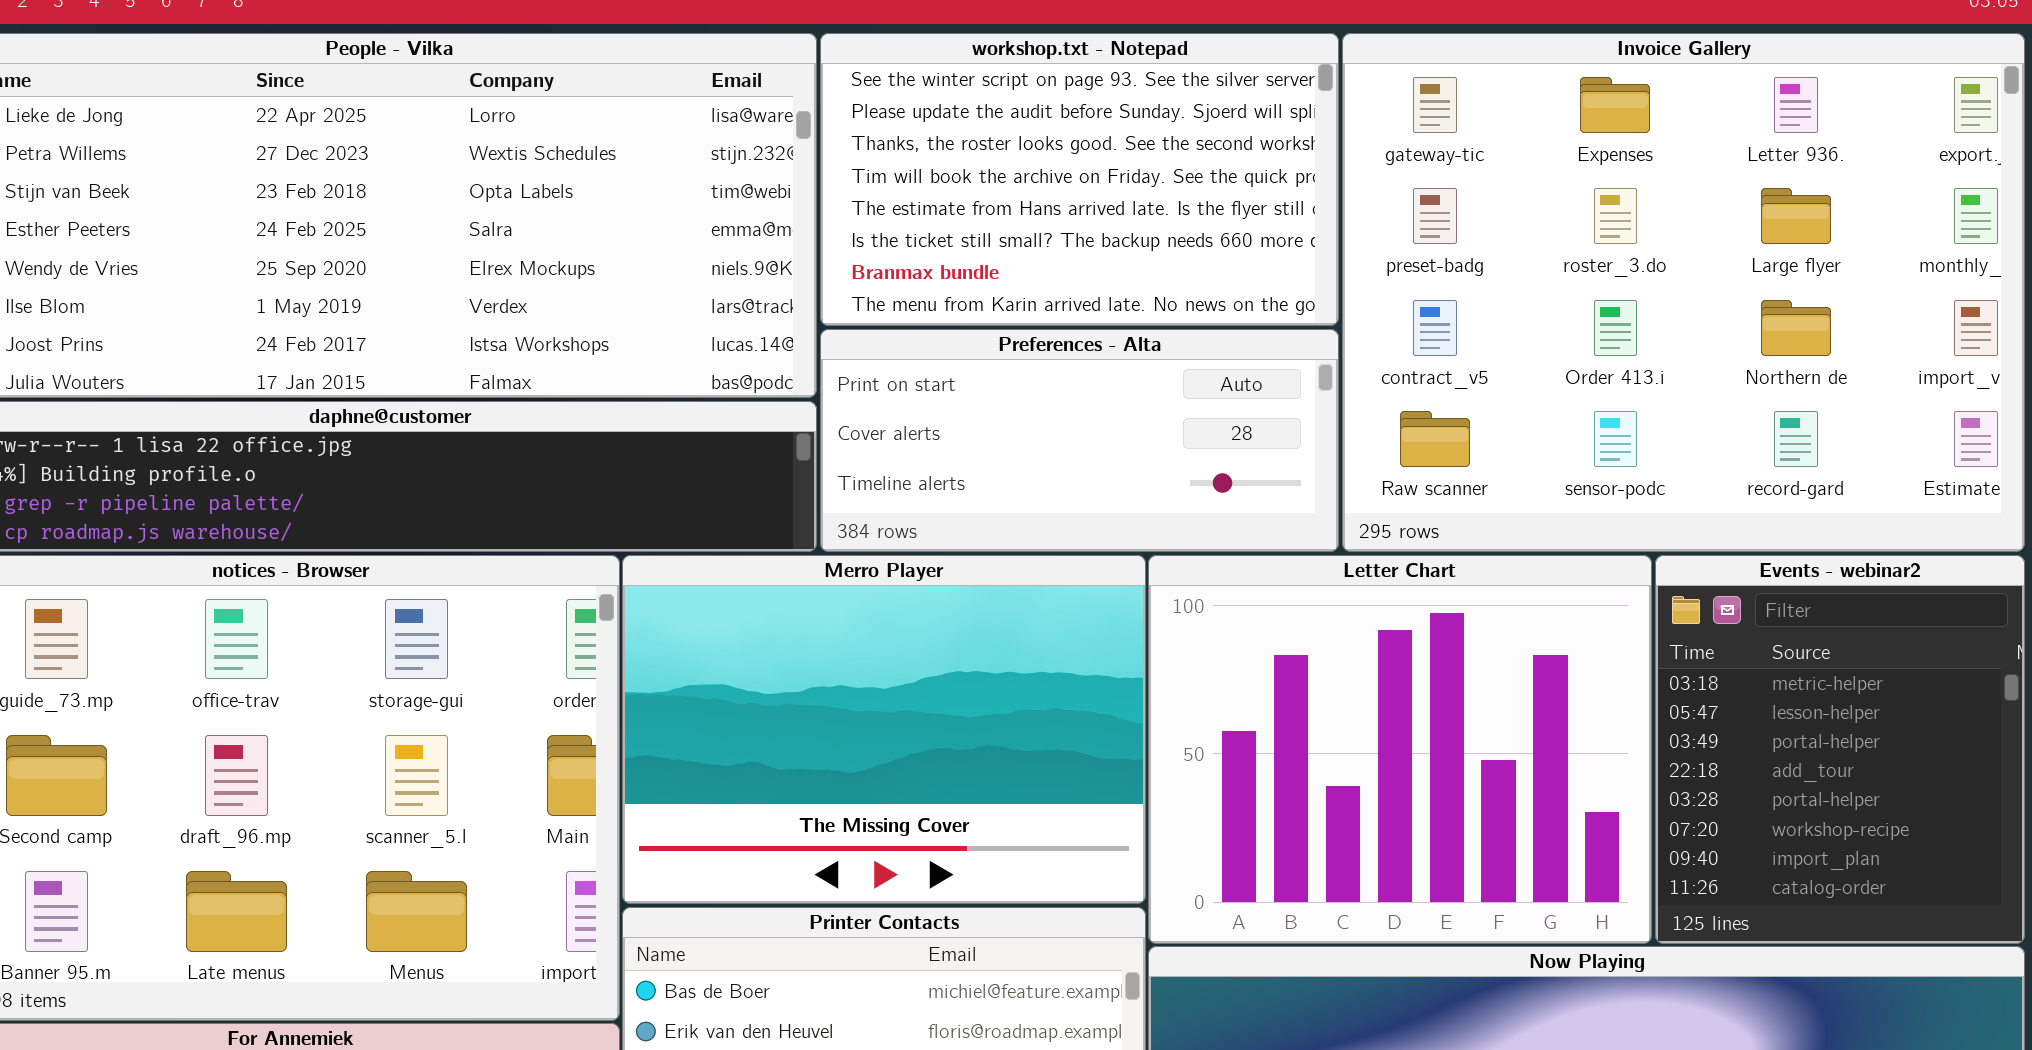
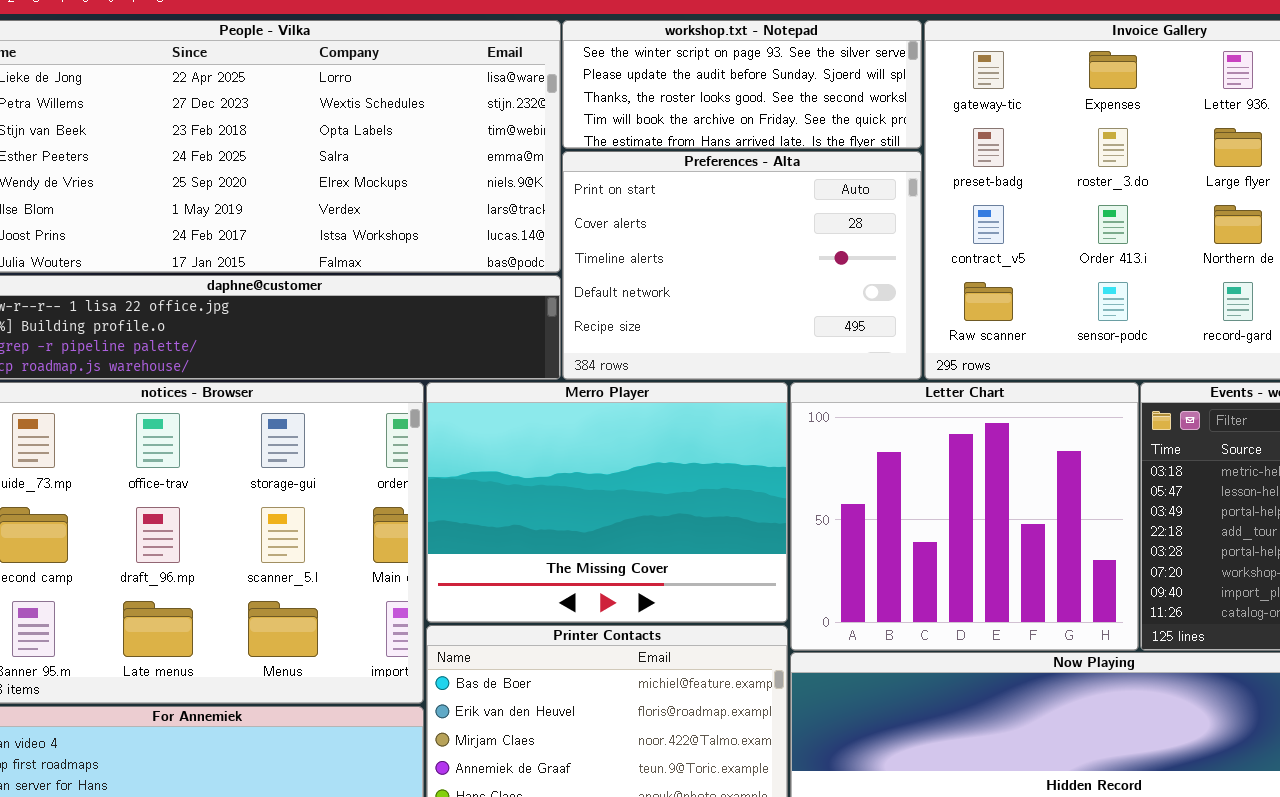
workshop.txt - Notepad: [820,33,1339,326] -> [562,20,922,149], resized
Preferences - Alta: [820,329,1339,552] -> [562,151,922,380], resized

